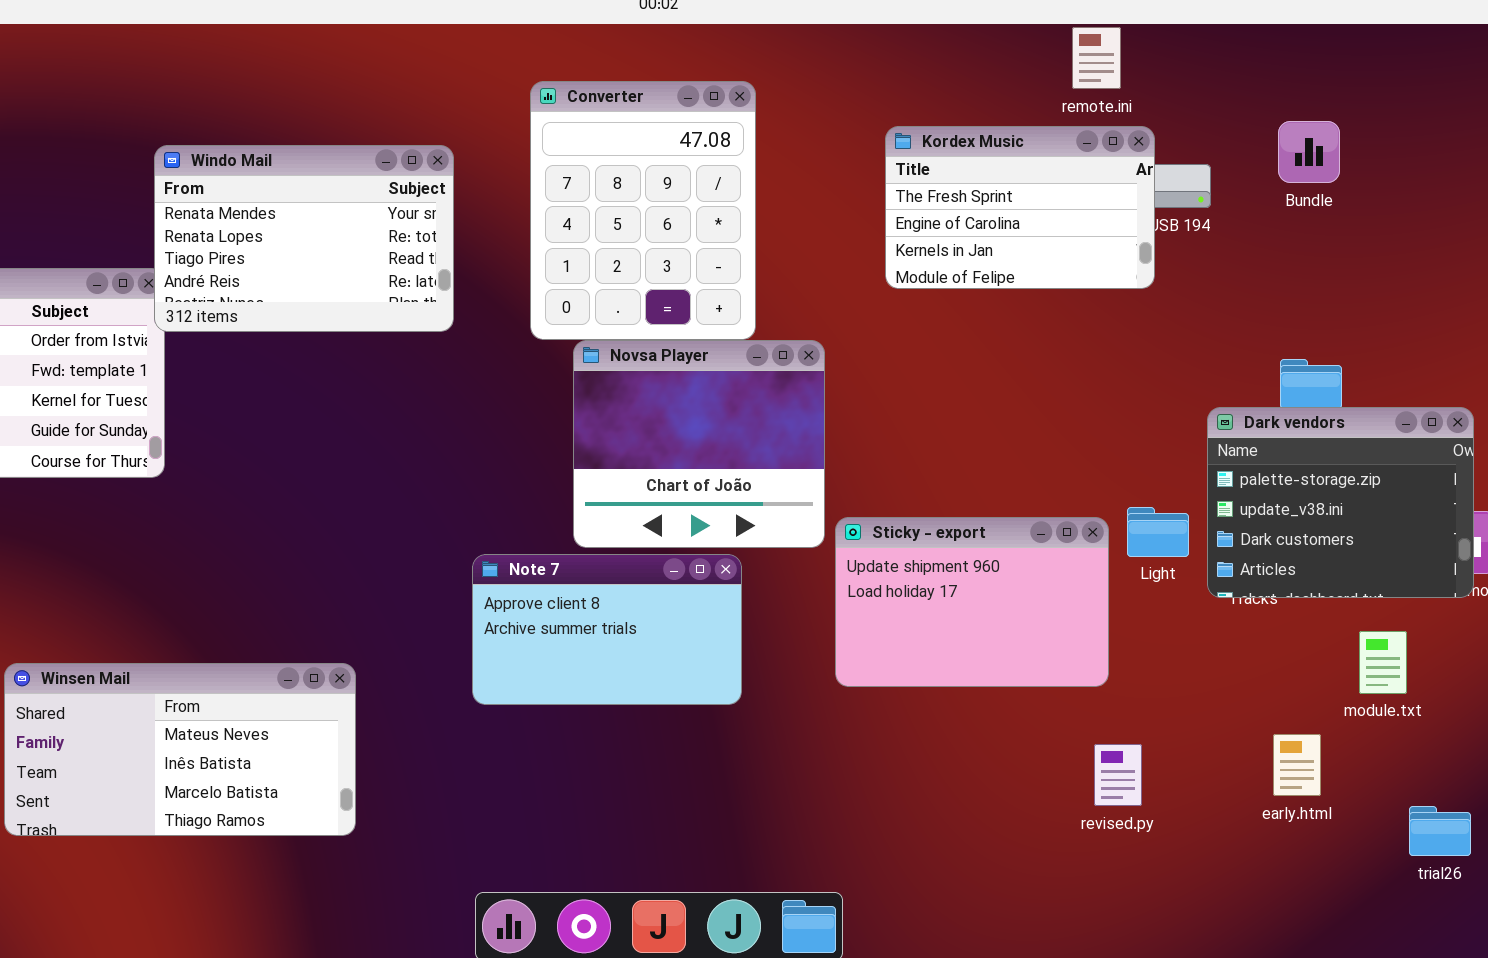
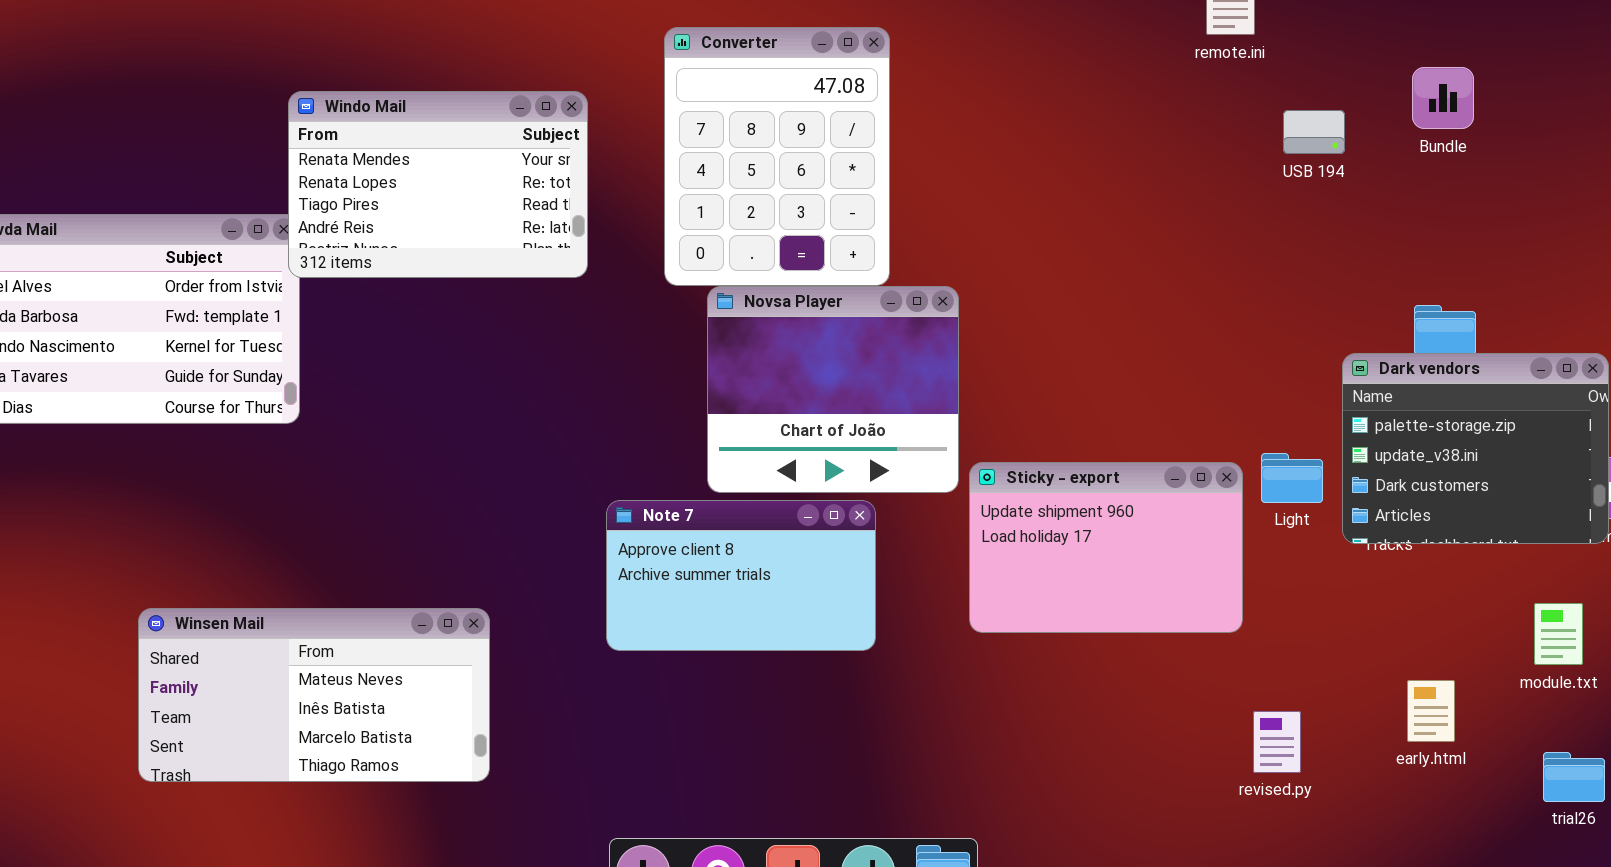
Kordex Music: [885,126,1155,289] -> none, closed
module.txt: [1359,631,1407,694] -> [1534,603,1583,665], moved
revised.py: [1094,744,1142,806] -> [1253,711,1301,773], moved

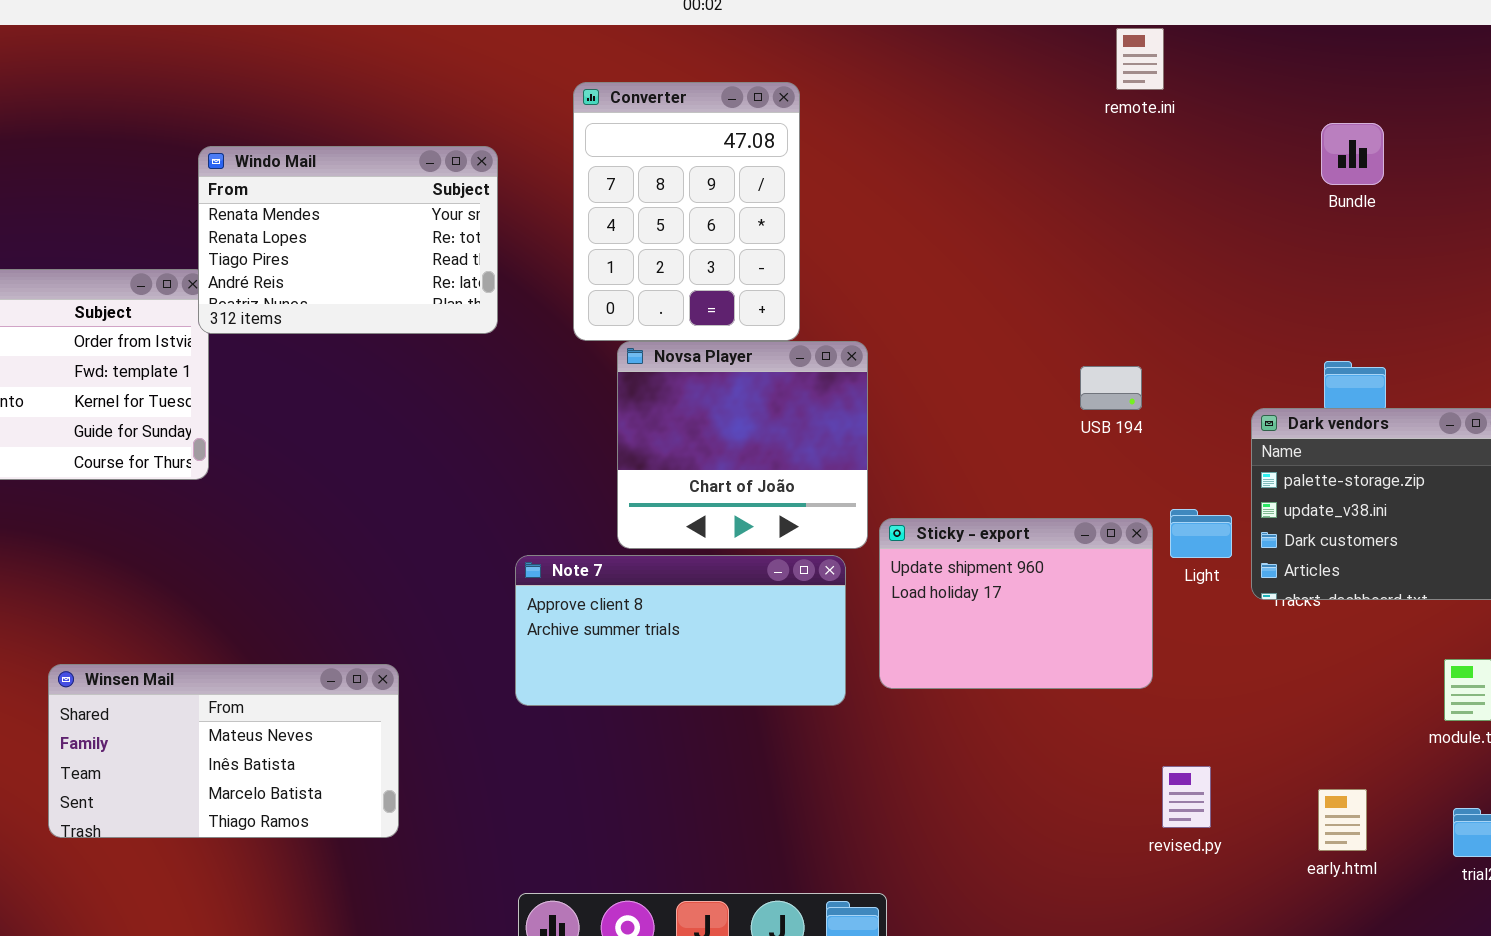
USB 194: [1283,110,1345,154] -> [1080,366,1142,410], moved
Note 7: [606,500,876,651] -> [515,555,846,706], resized
early.html: [1407,680,1455,742] -> [1318,789,1367,851], moved

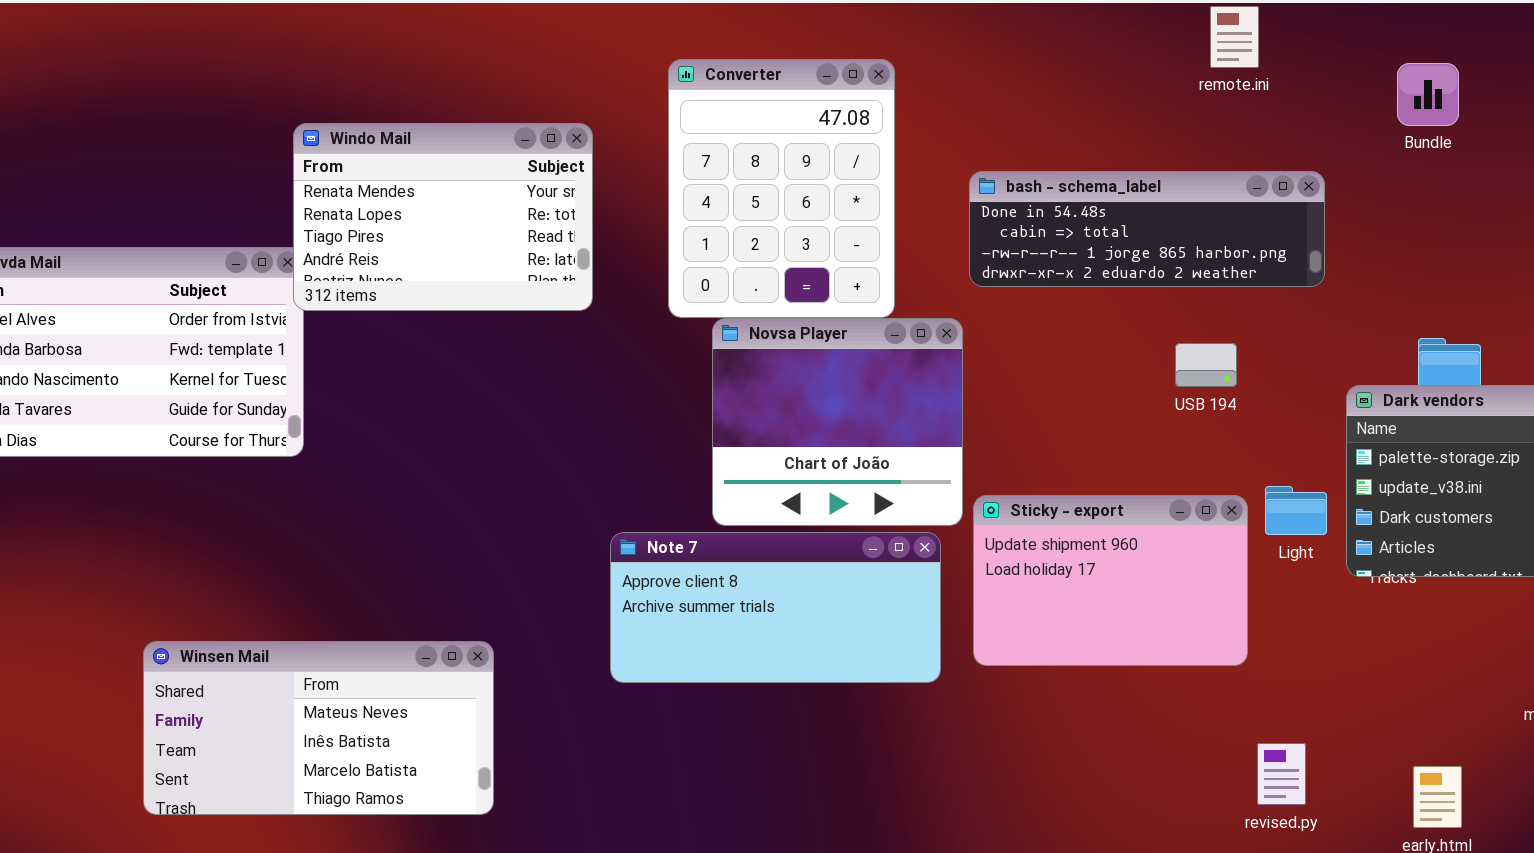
Bundle: [1321,123,1384,185] -> [1397,63,1459,126], moved
bash - schema_label: none -> [969,171,1325,287], opened

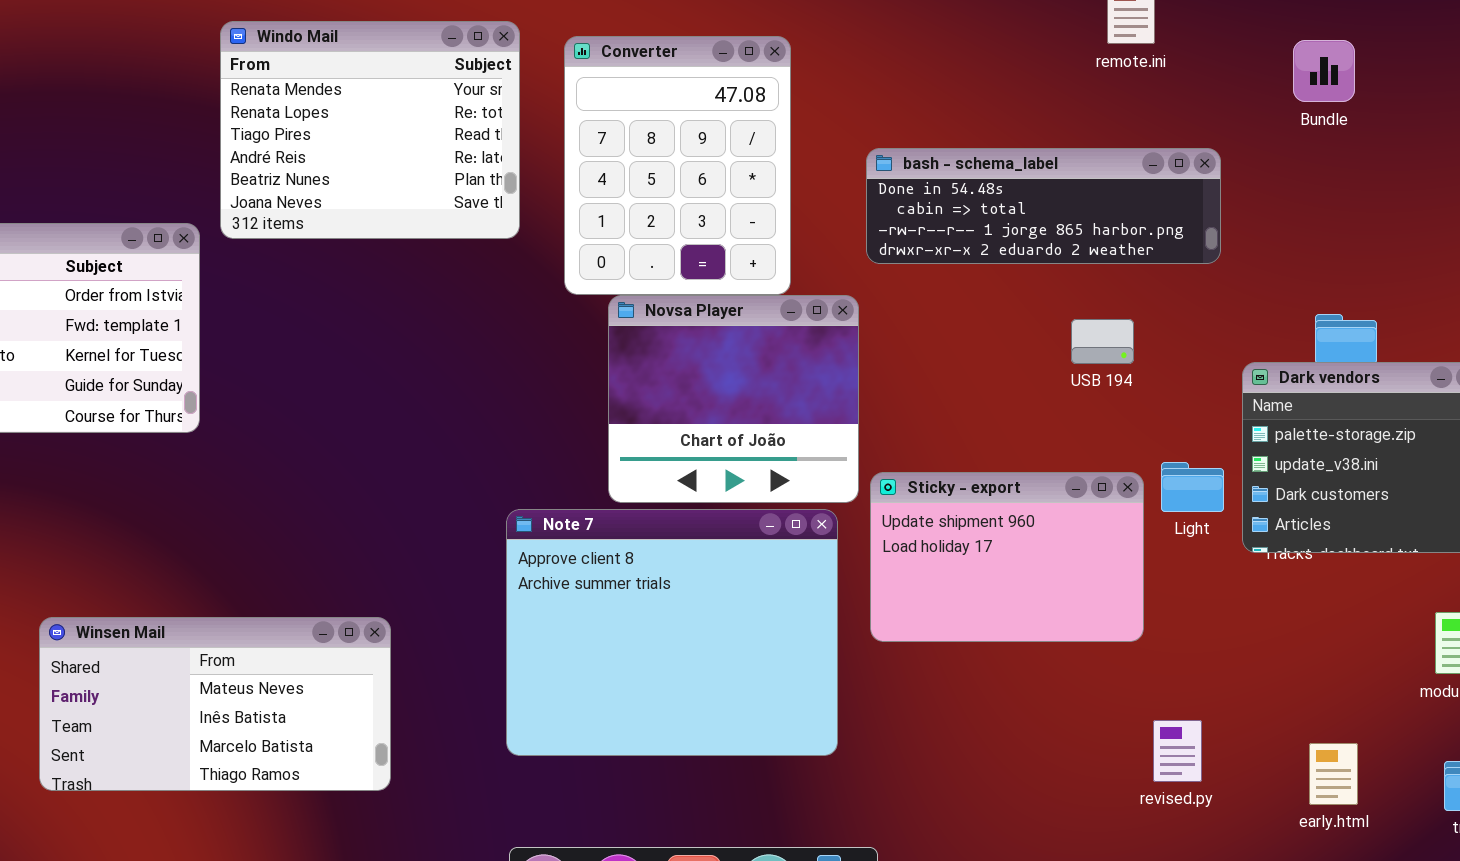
Windo Mail: [293,123,593,311] -> [220,21,520,239], moved, resized
Note 7: [610,532,941,683] -> [506,509,838,756], resized

